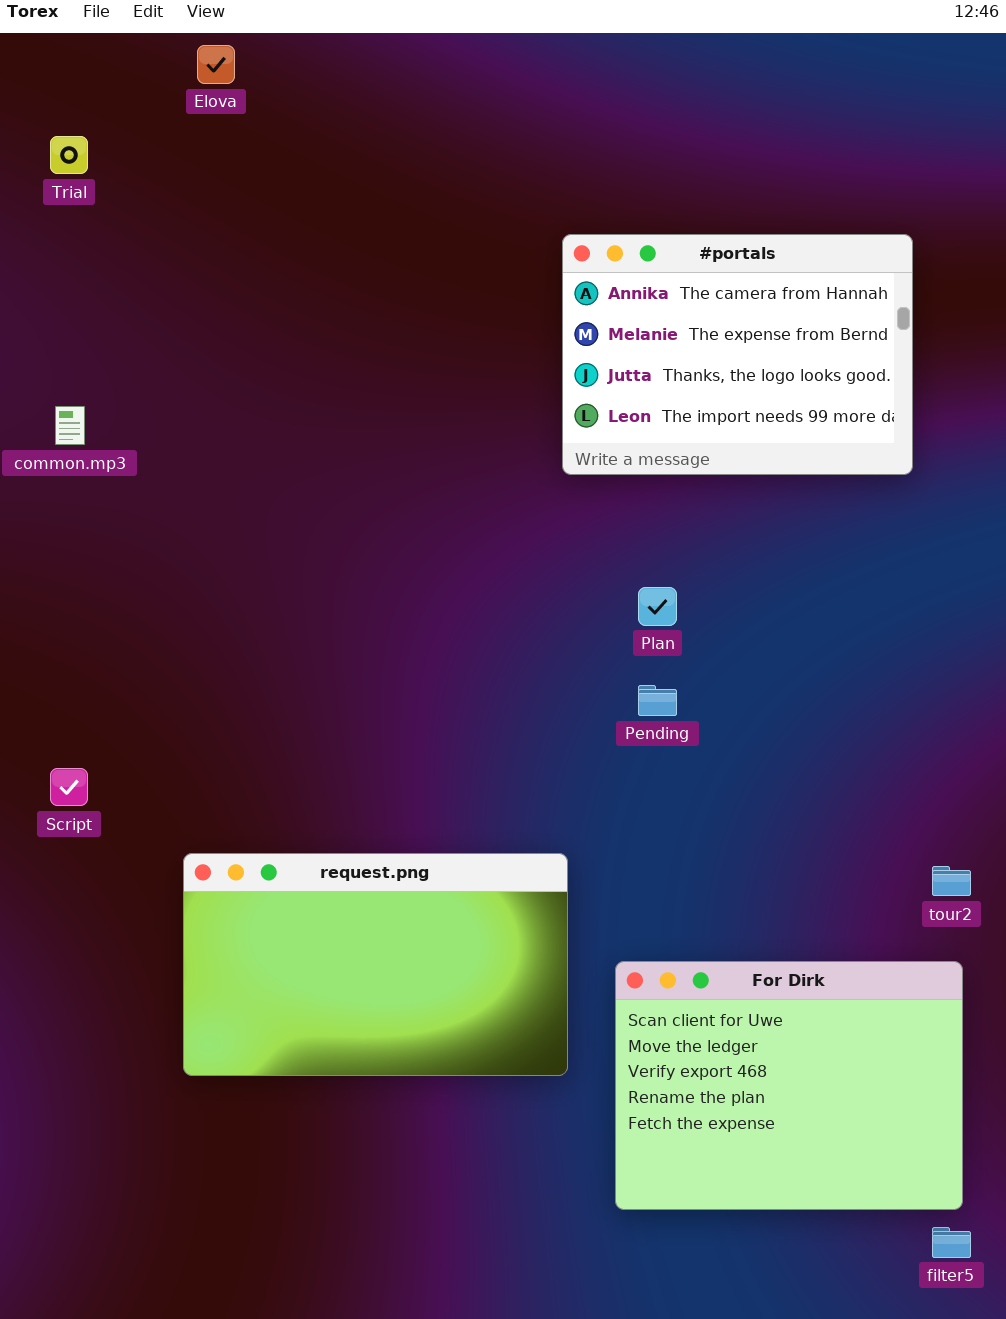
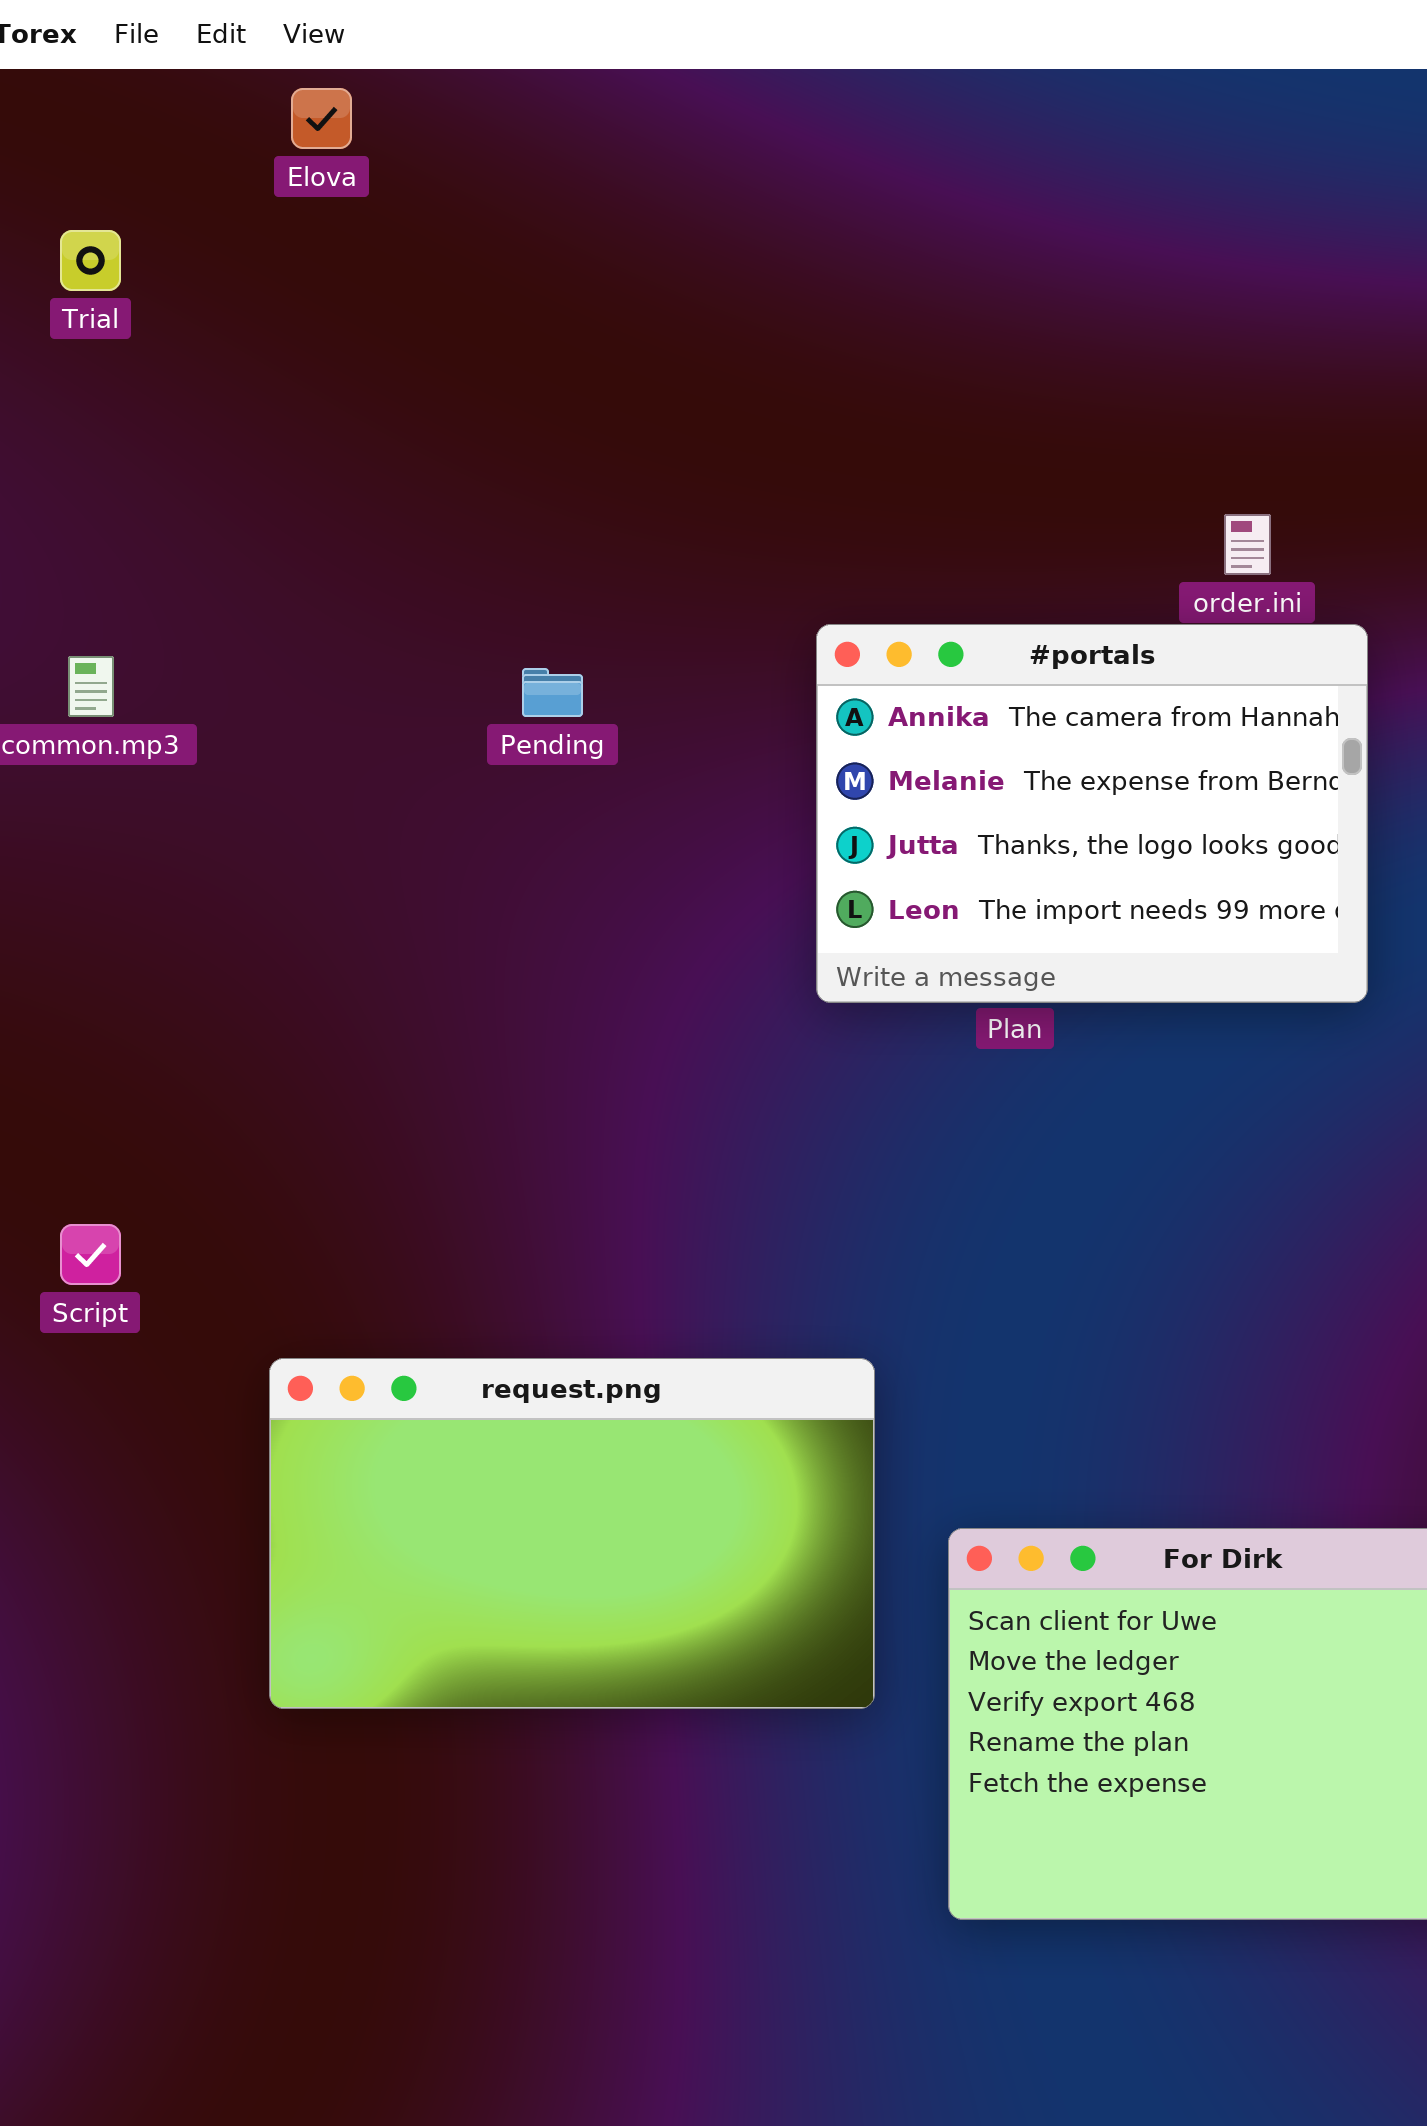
#portals: [562,234,913,475] -> [816,624,1368,1003], moved
Pending: [638,685,677,716] -> [522,668,583,717], moved

